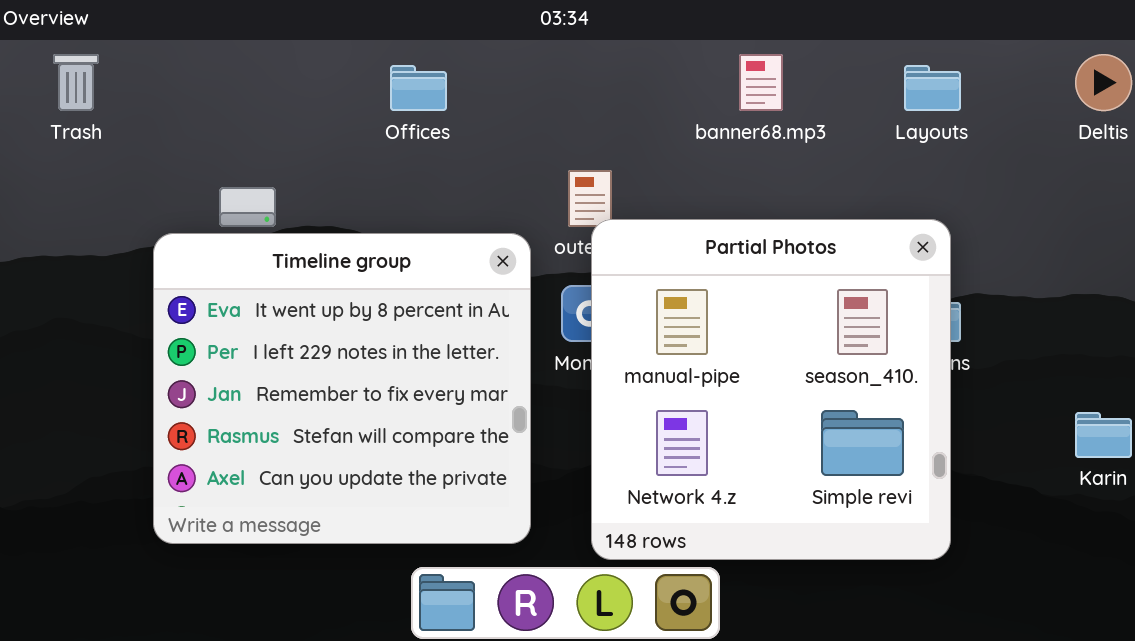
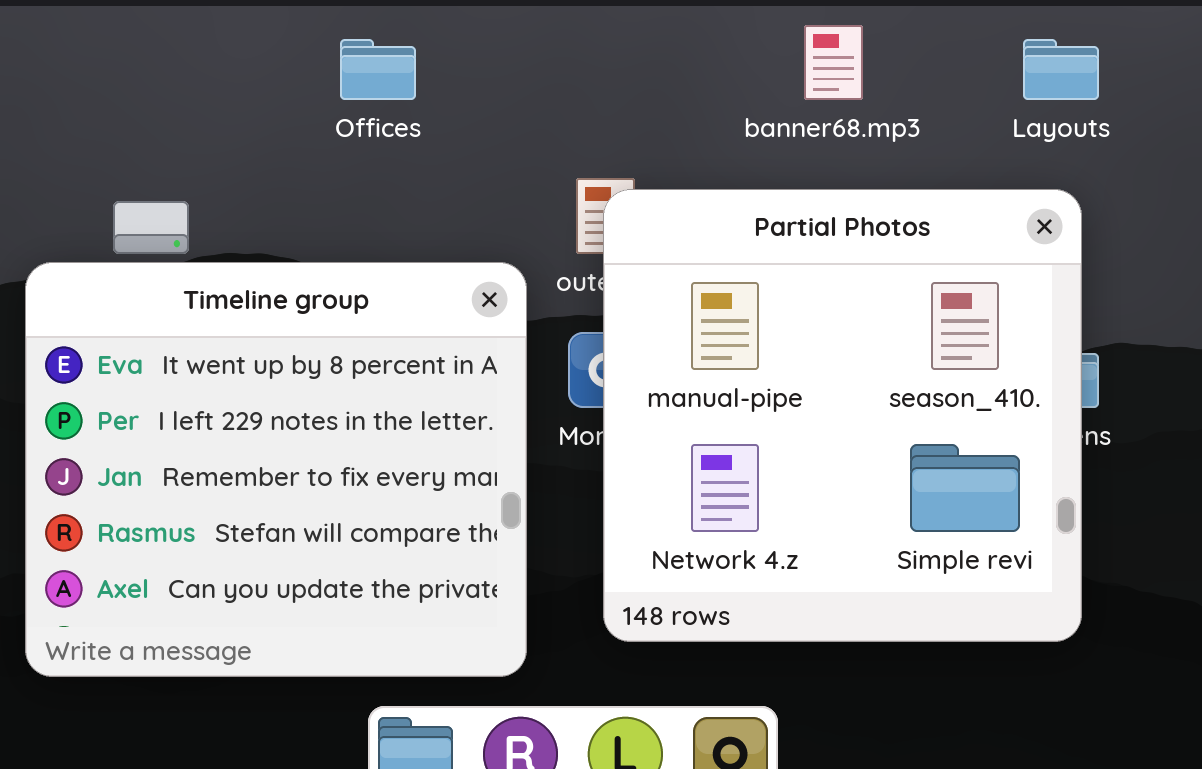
Partial Photos: [591,219,951,560] -> [603,189,1082,642], moved

